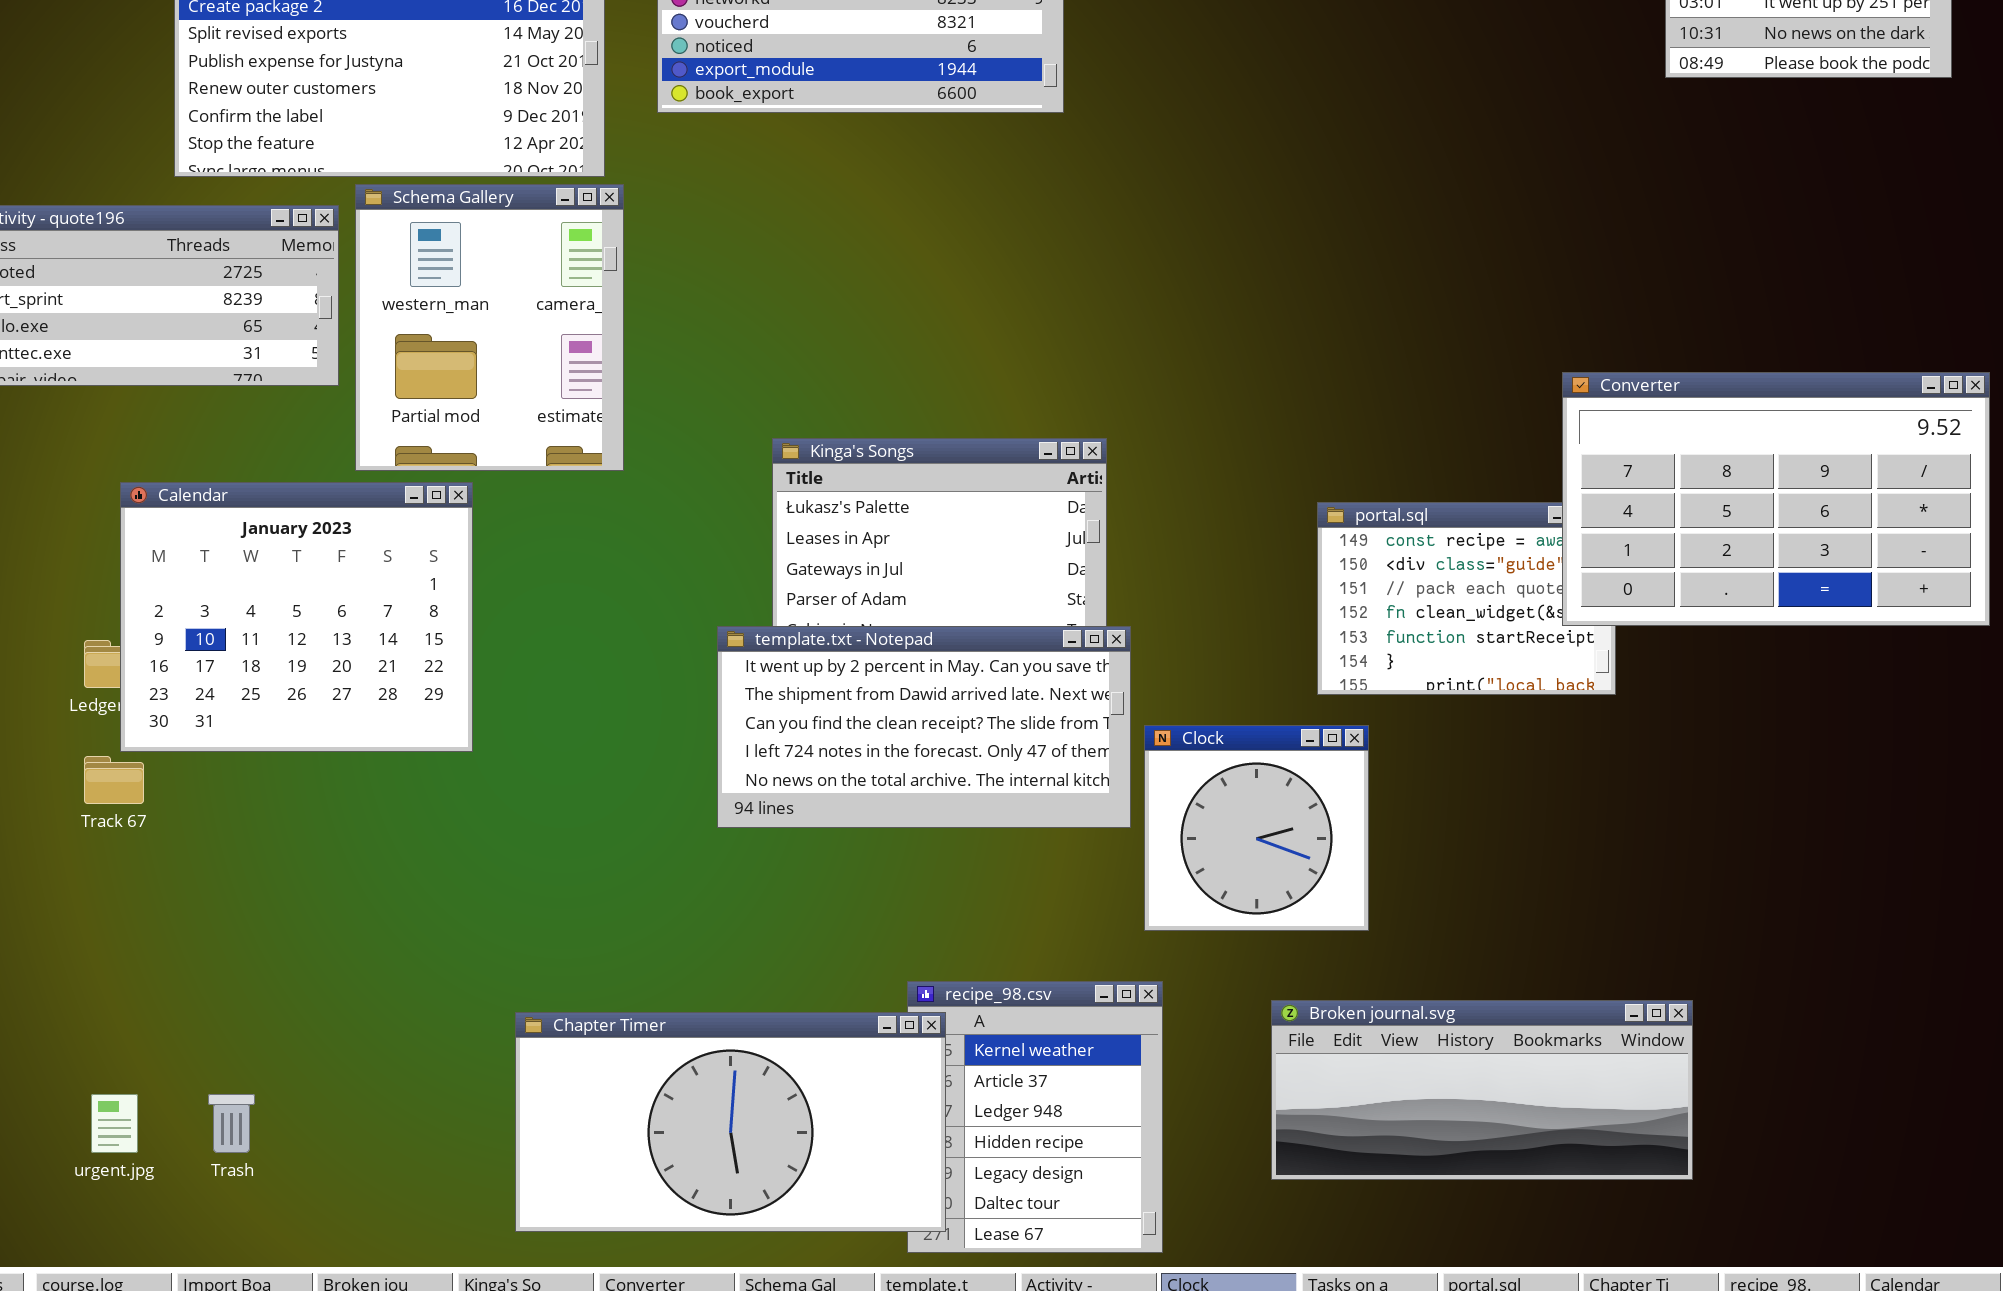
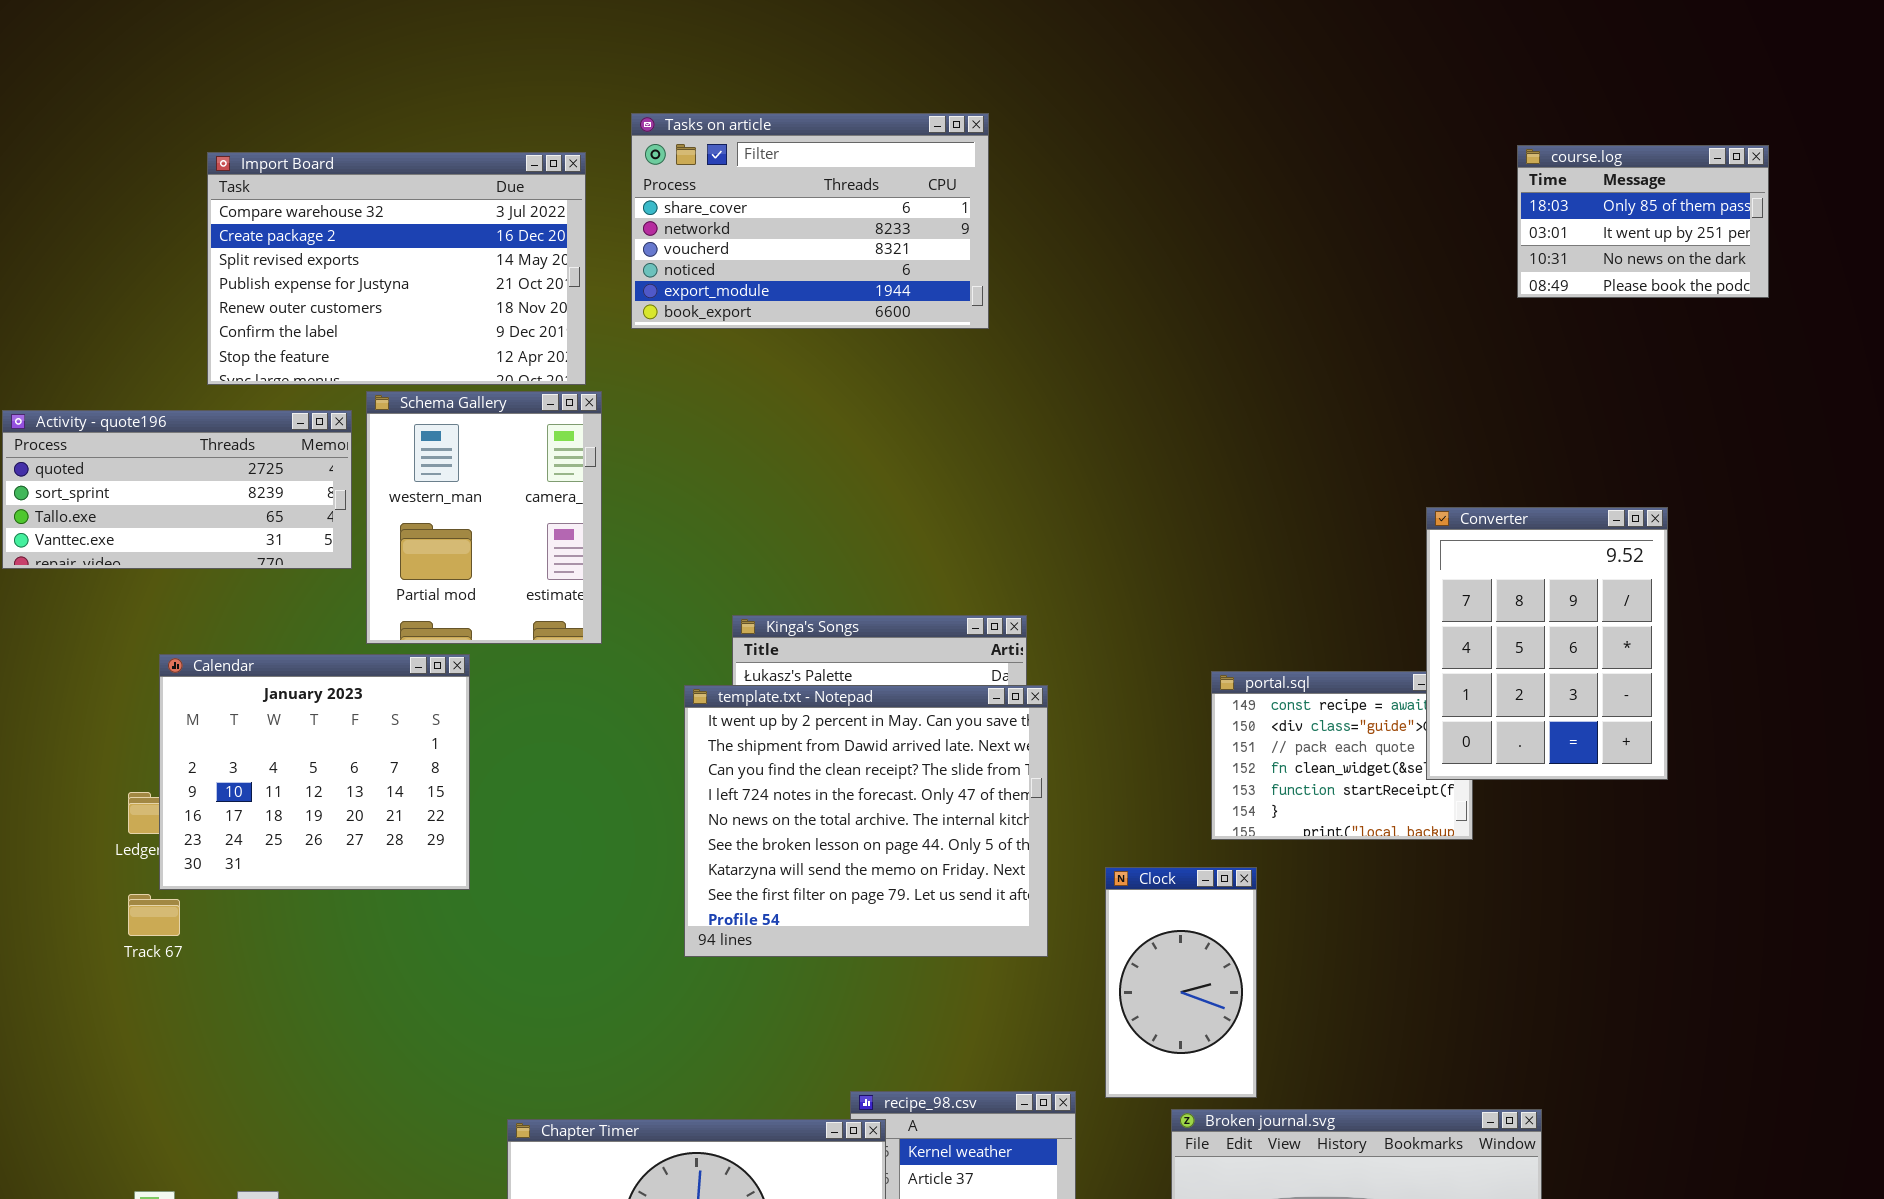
Converter: [1562,372,1990,626] -> [1426,507,1668,780], resized
template.txt - Notepad: [717,626,1131,828] -> [684,685,1048,957], resized
Clock: [1144,725,1369,931] -> [1105,867,1257,1098], resized

